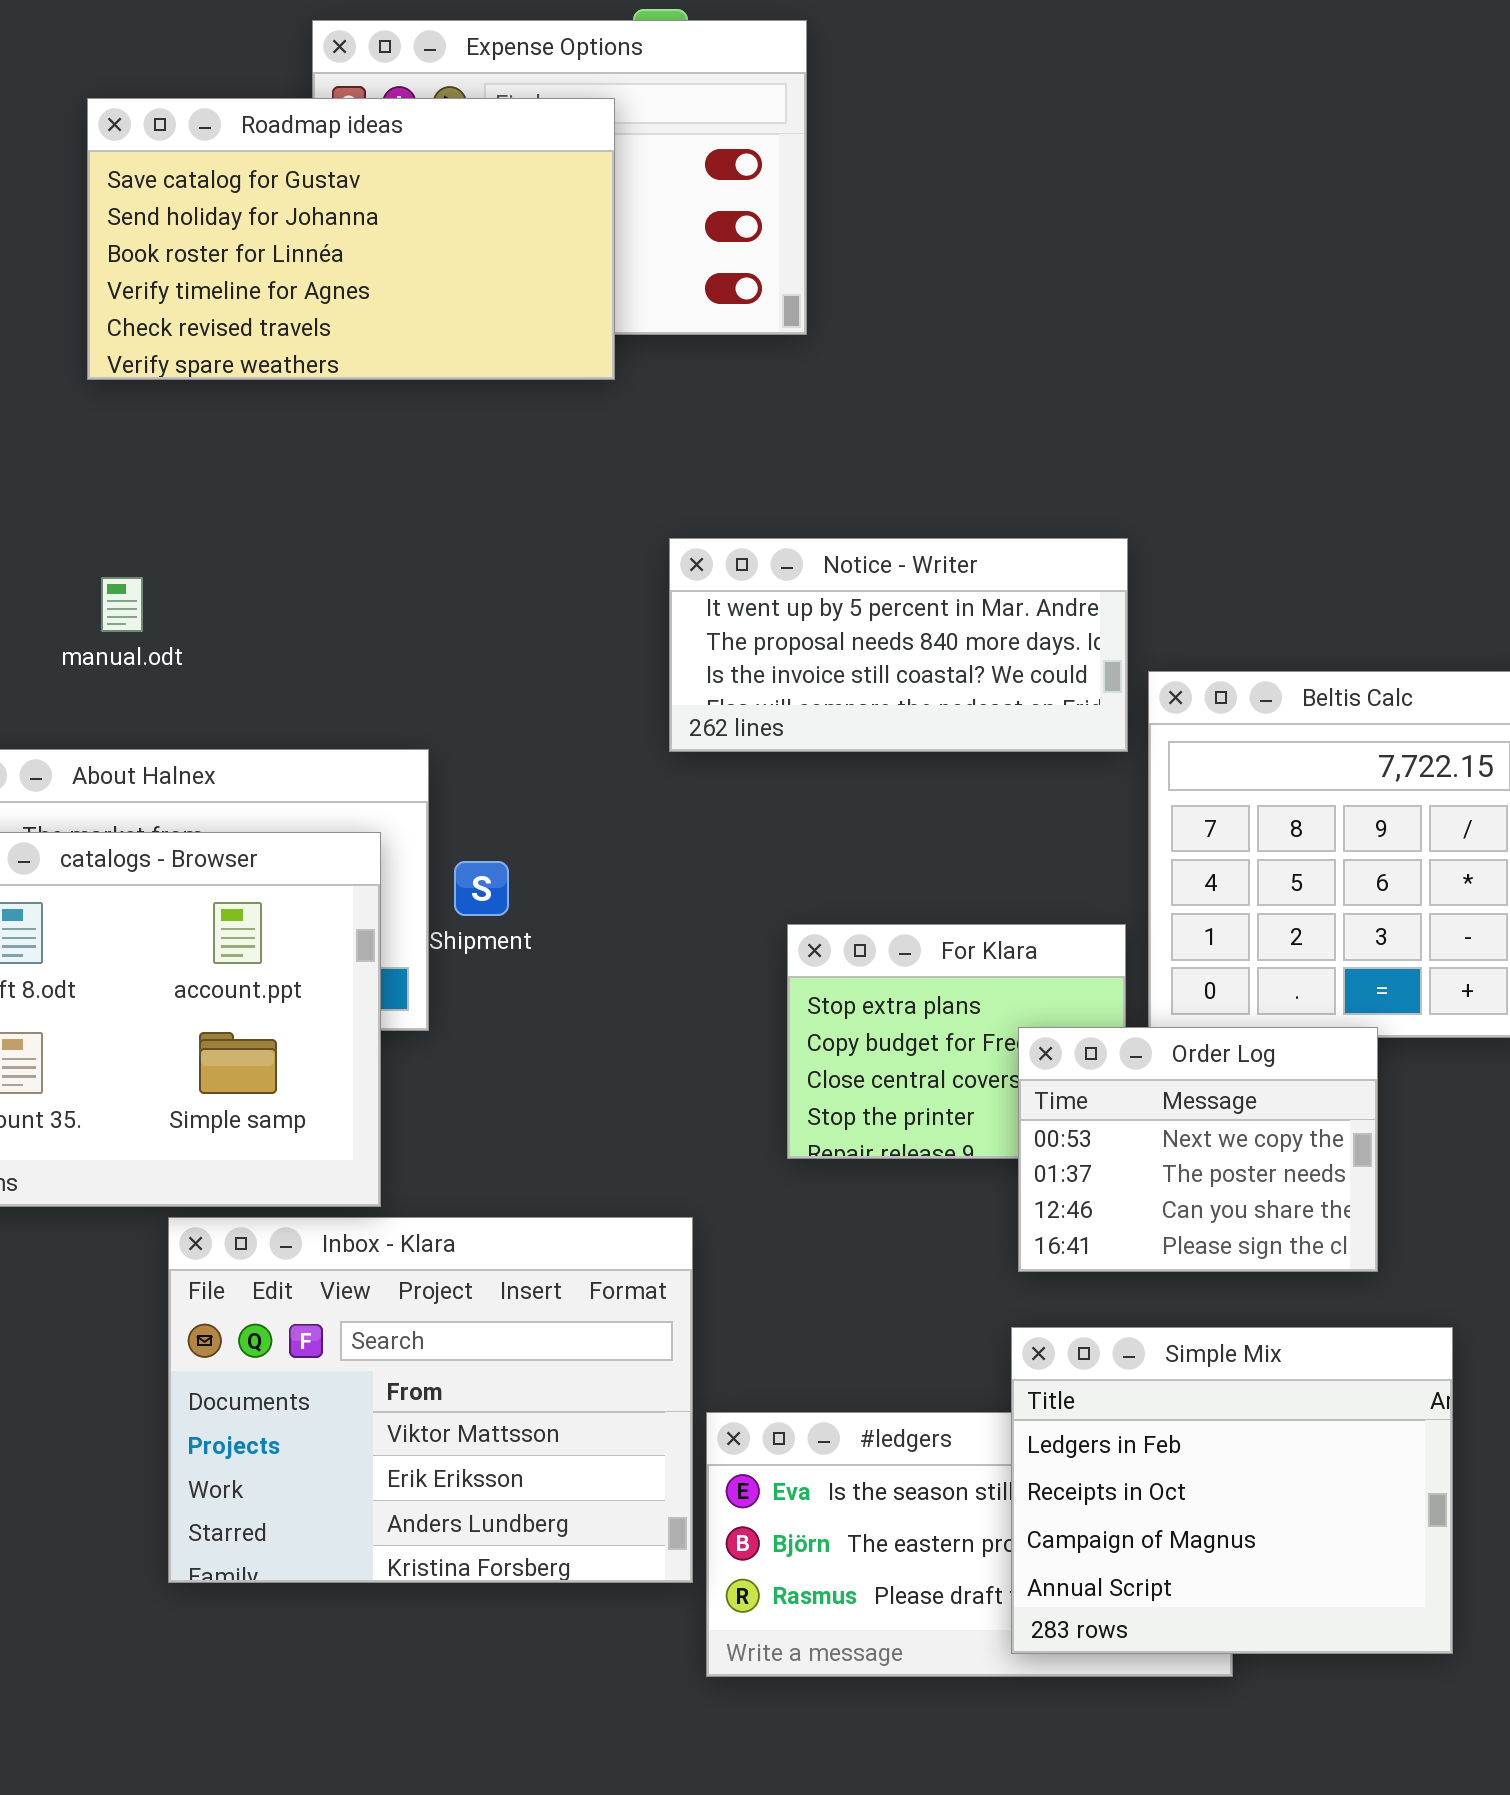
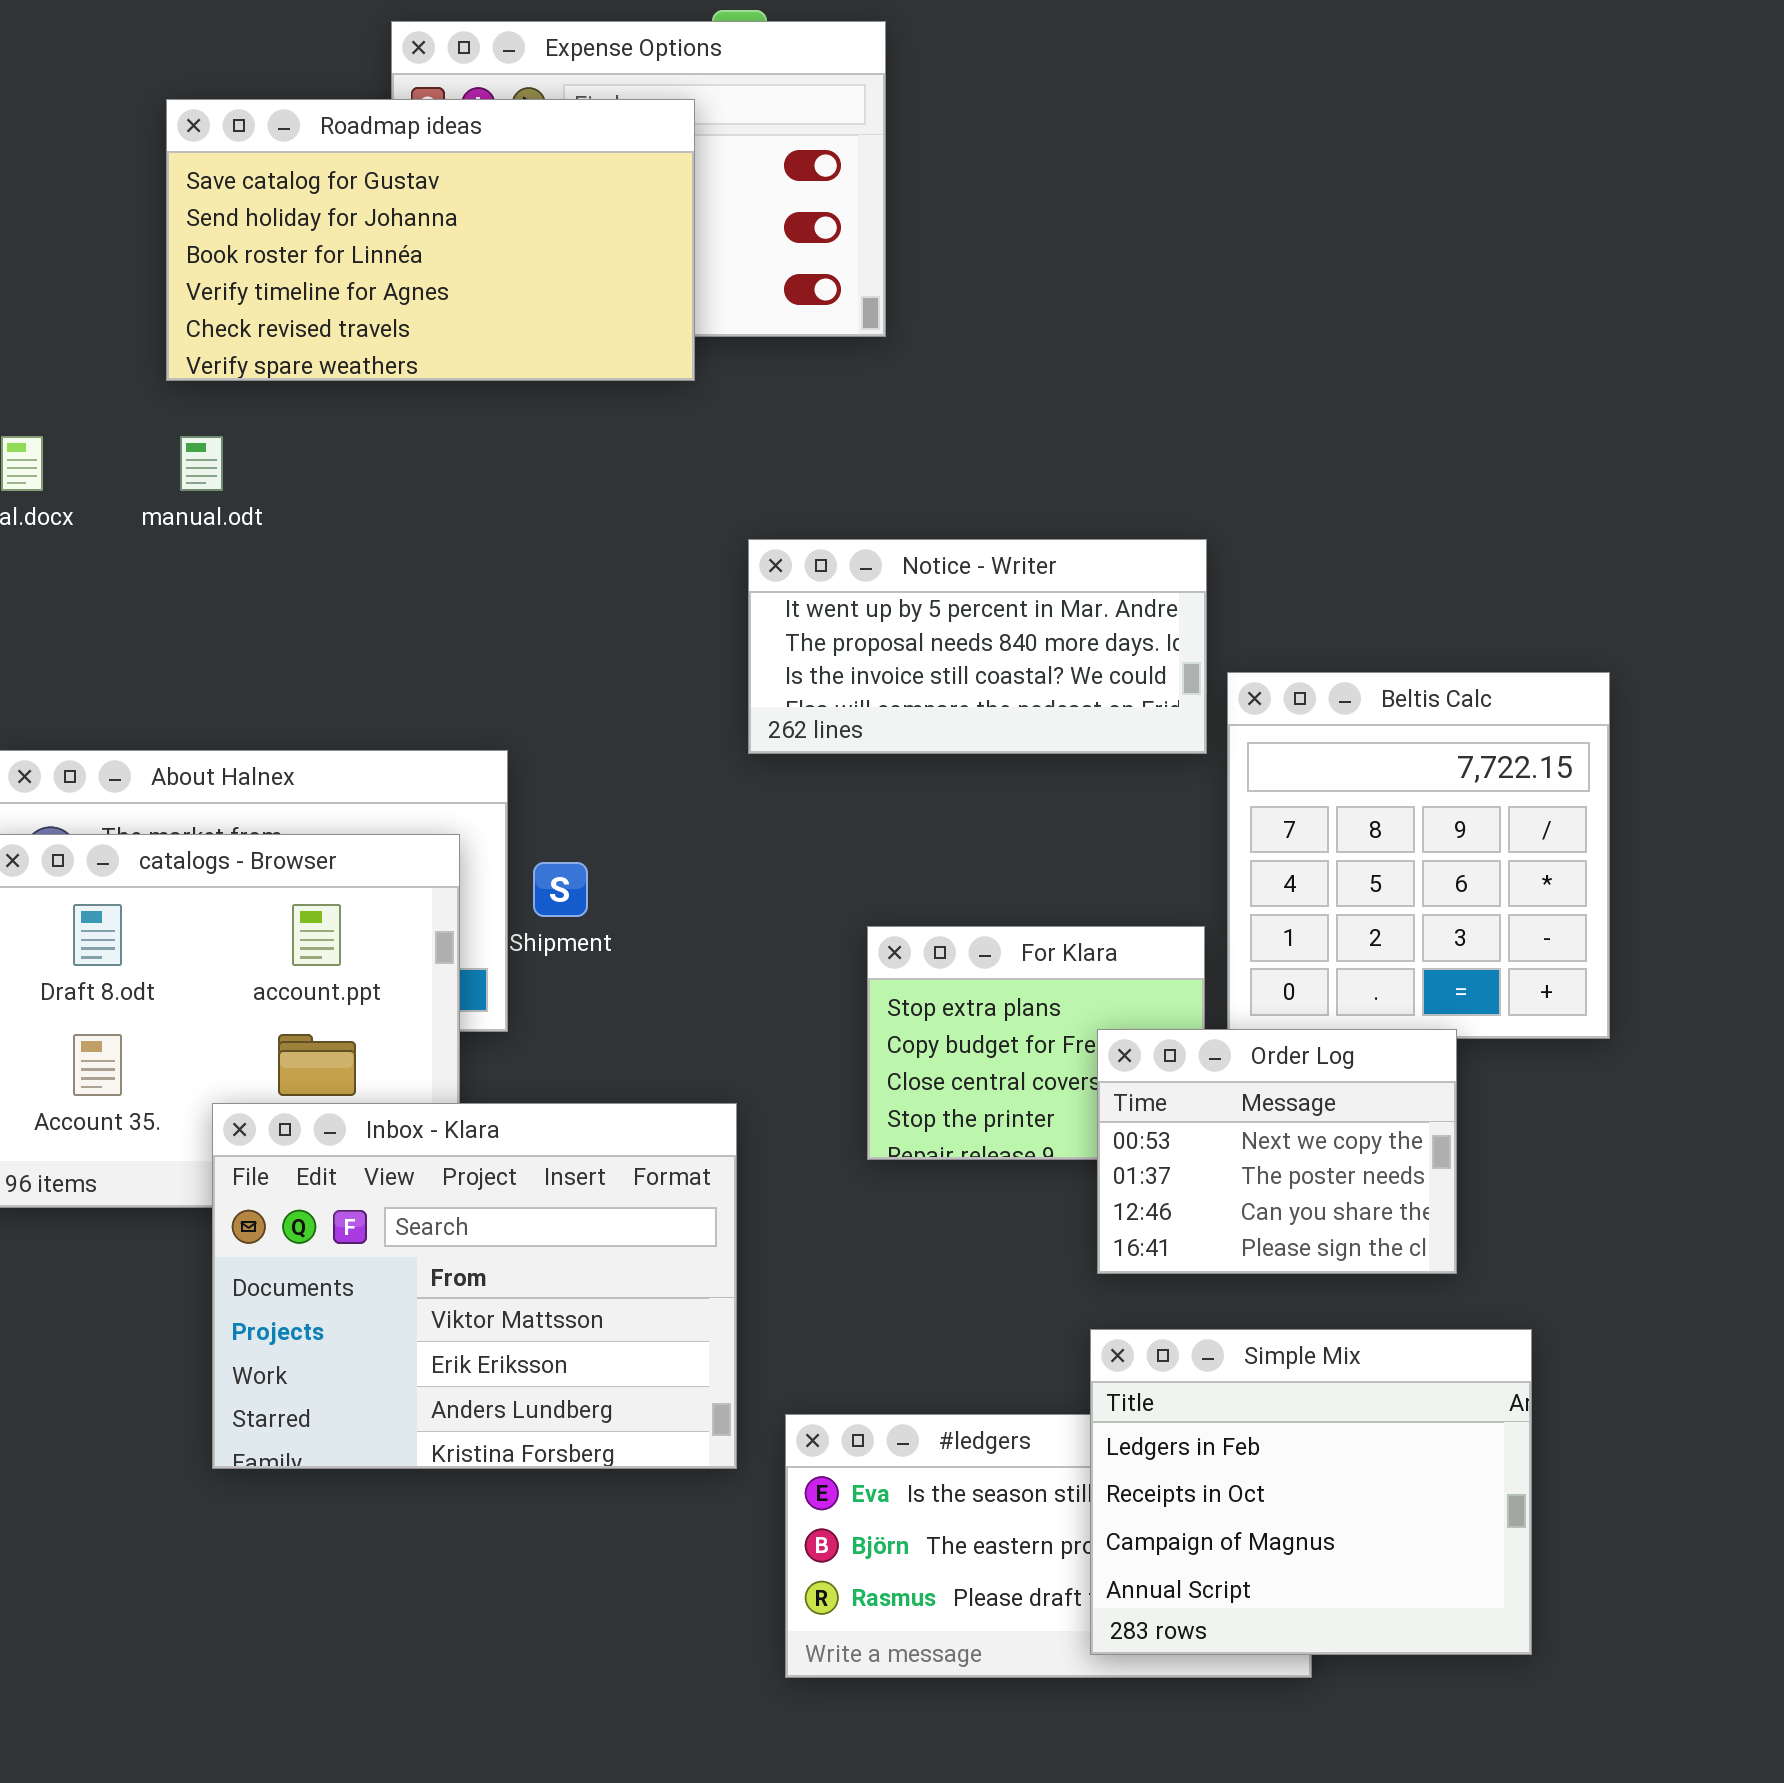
manual.odt: [101,577,143,632] -> [180,436,223,491], moved
Inbox - Klara: [168,1217,693,1583] -> [212,1103,737,1469], moved

